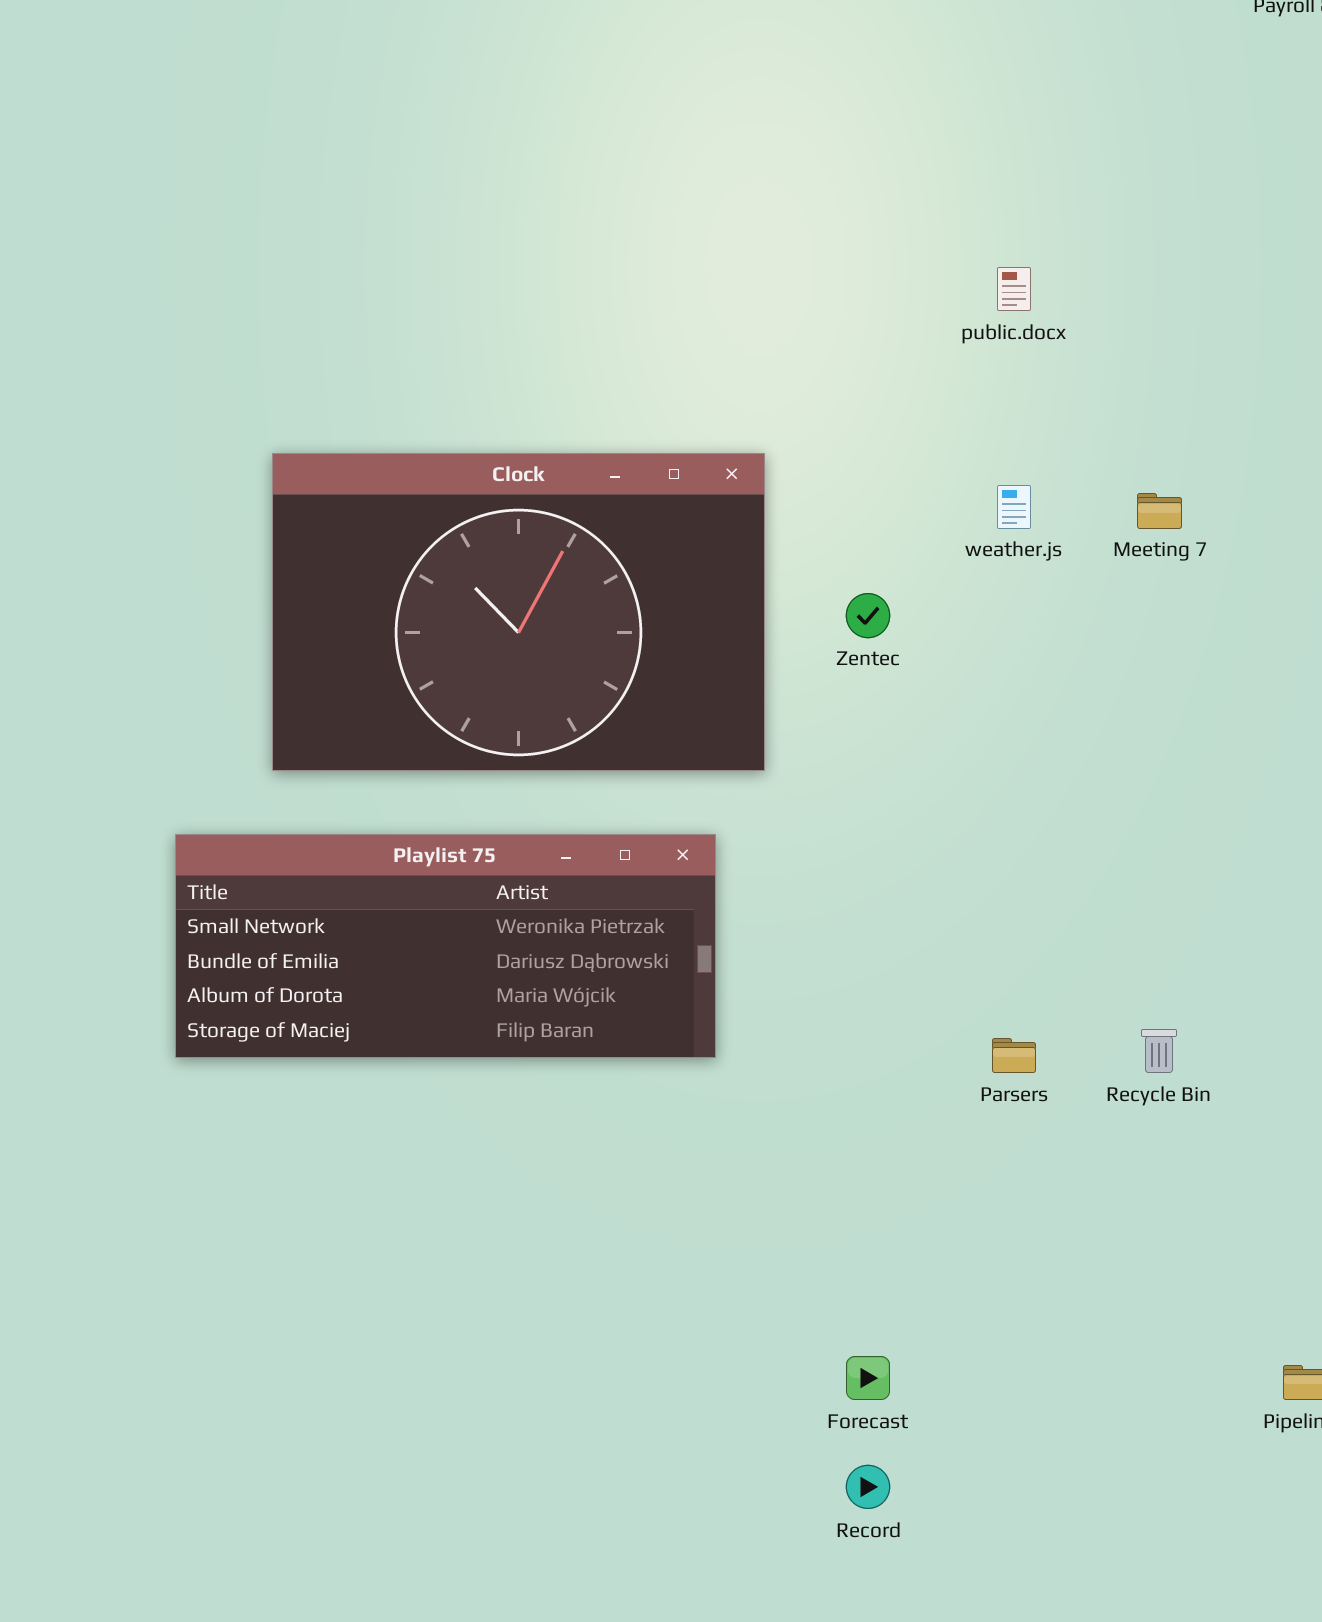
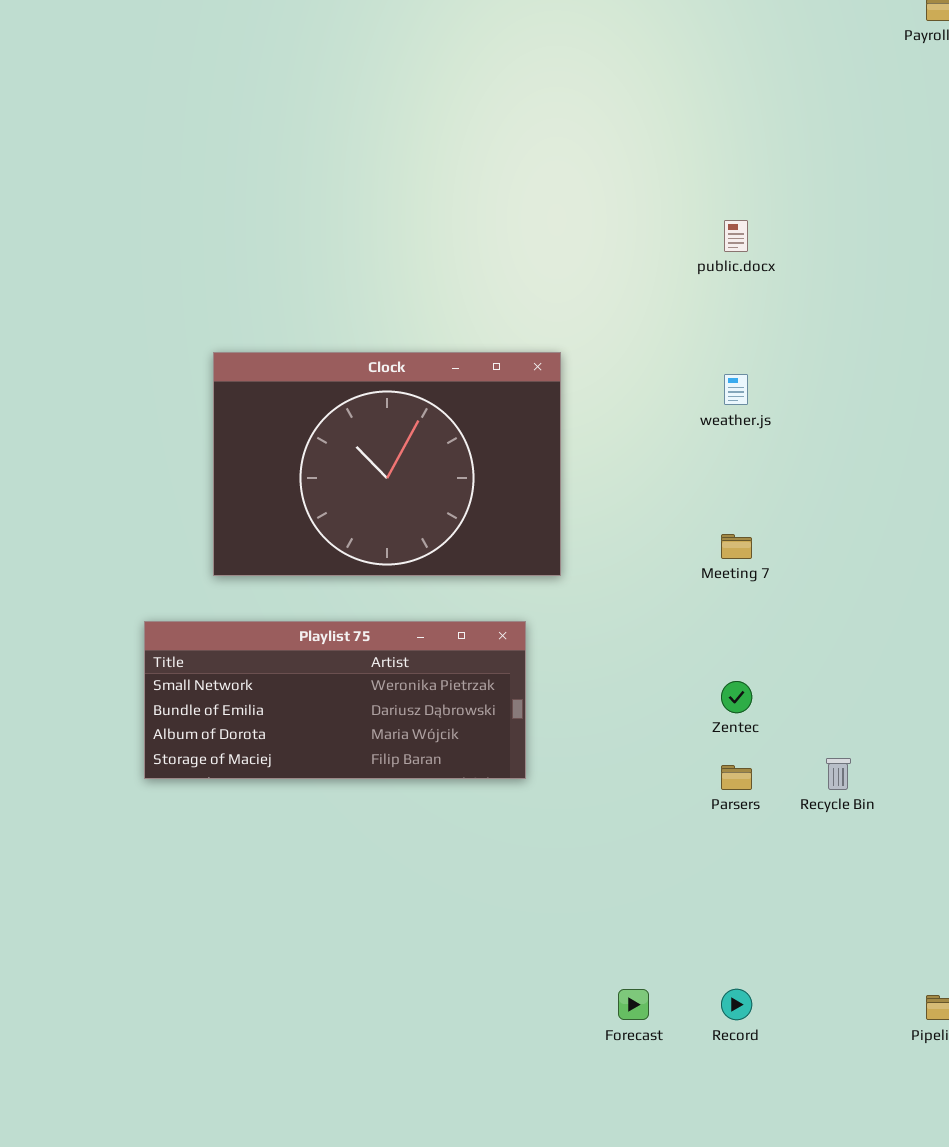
Meeting 7: [1137,493,1182,529] -> [721,534,752,559], moved
Zentec: [846,593,890,638] -> [721,681,752,713], moved
Record: [846,1465,890,1509] -> [721,989,752,1020], moved

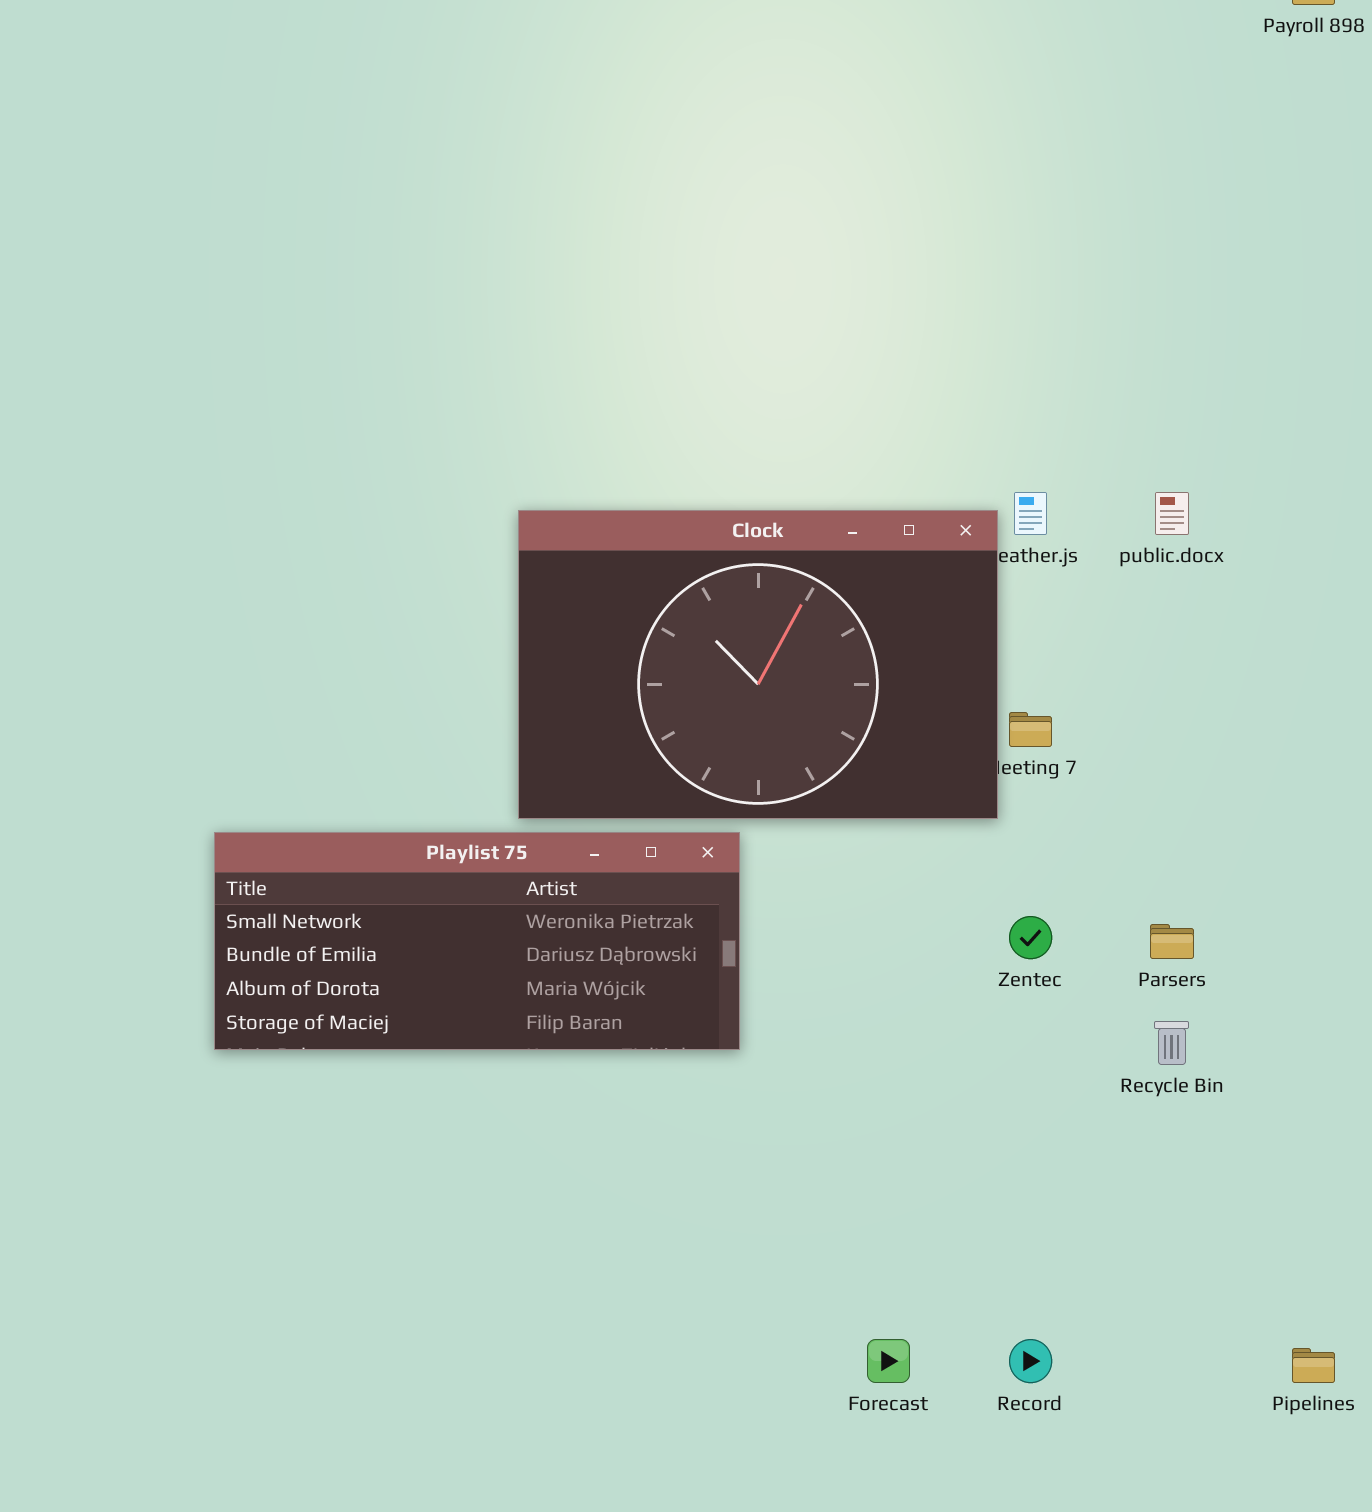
public.docx: [724,220,748,252] -> [1155,492,1189,535], moved
Clock: [213,352,561,576] -> [518,510,998,819], moved
Parsers: [721,765,752,790] -> [1150,924,1194,959], moved

